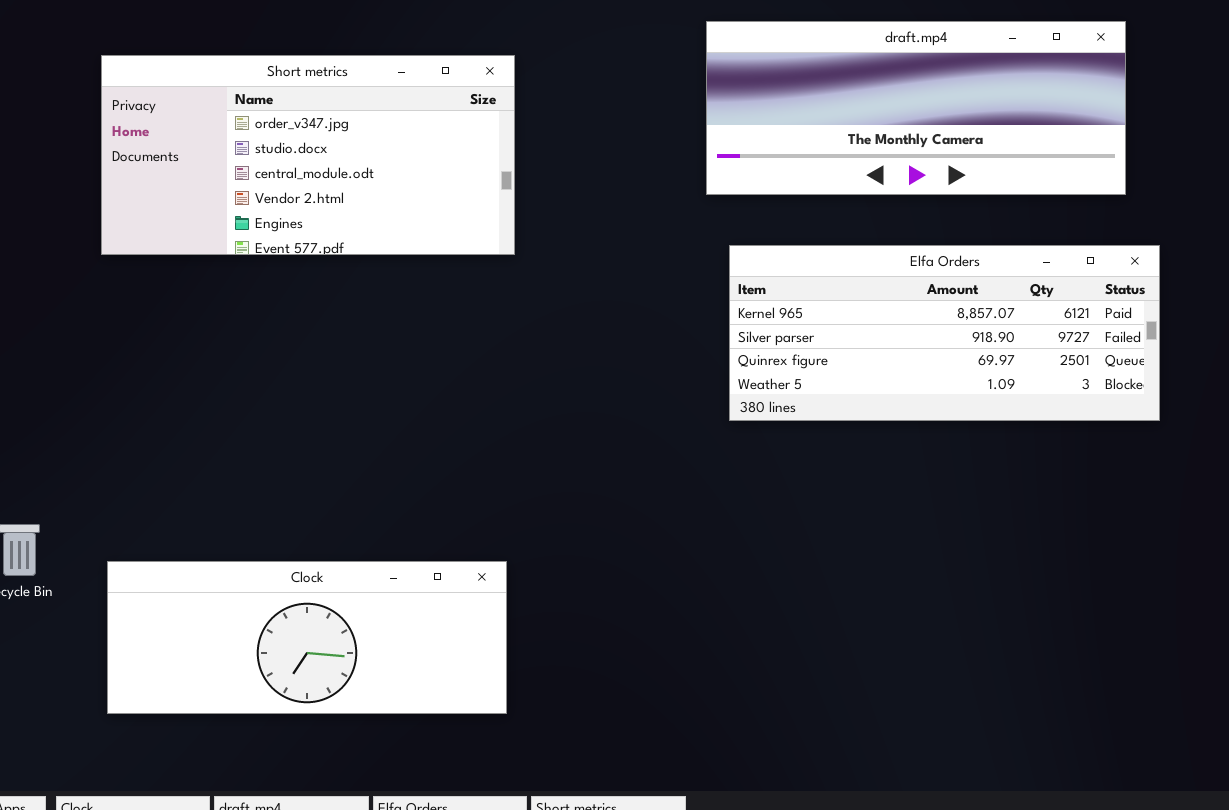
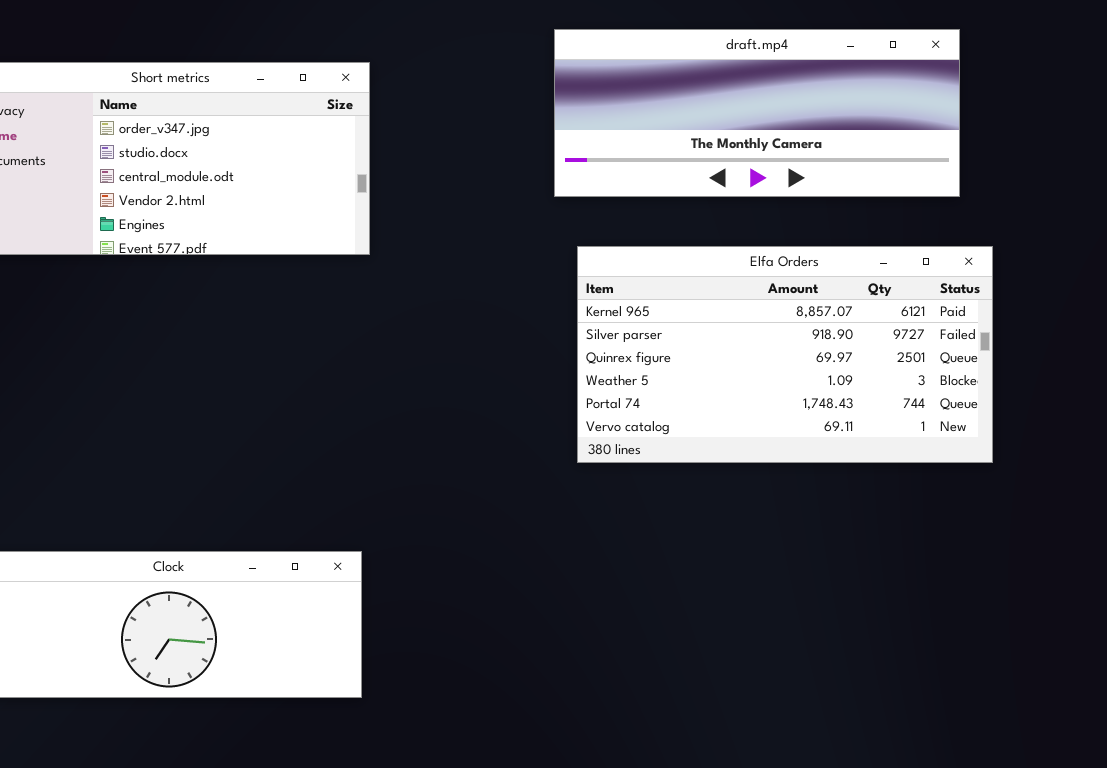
Elfa Orders: [729,245,1160,421] -> [577,246,993,463], resized

